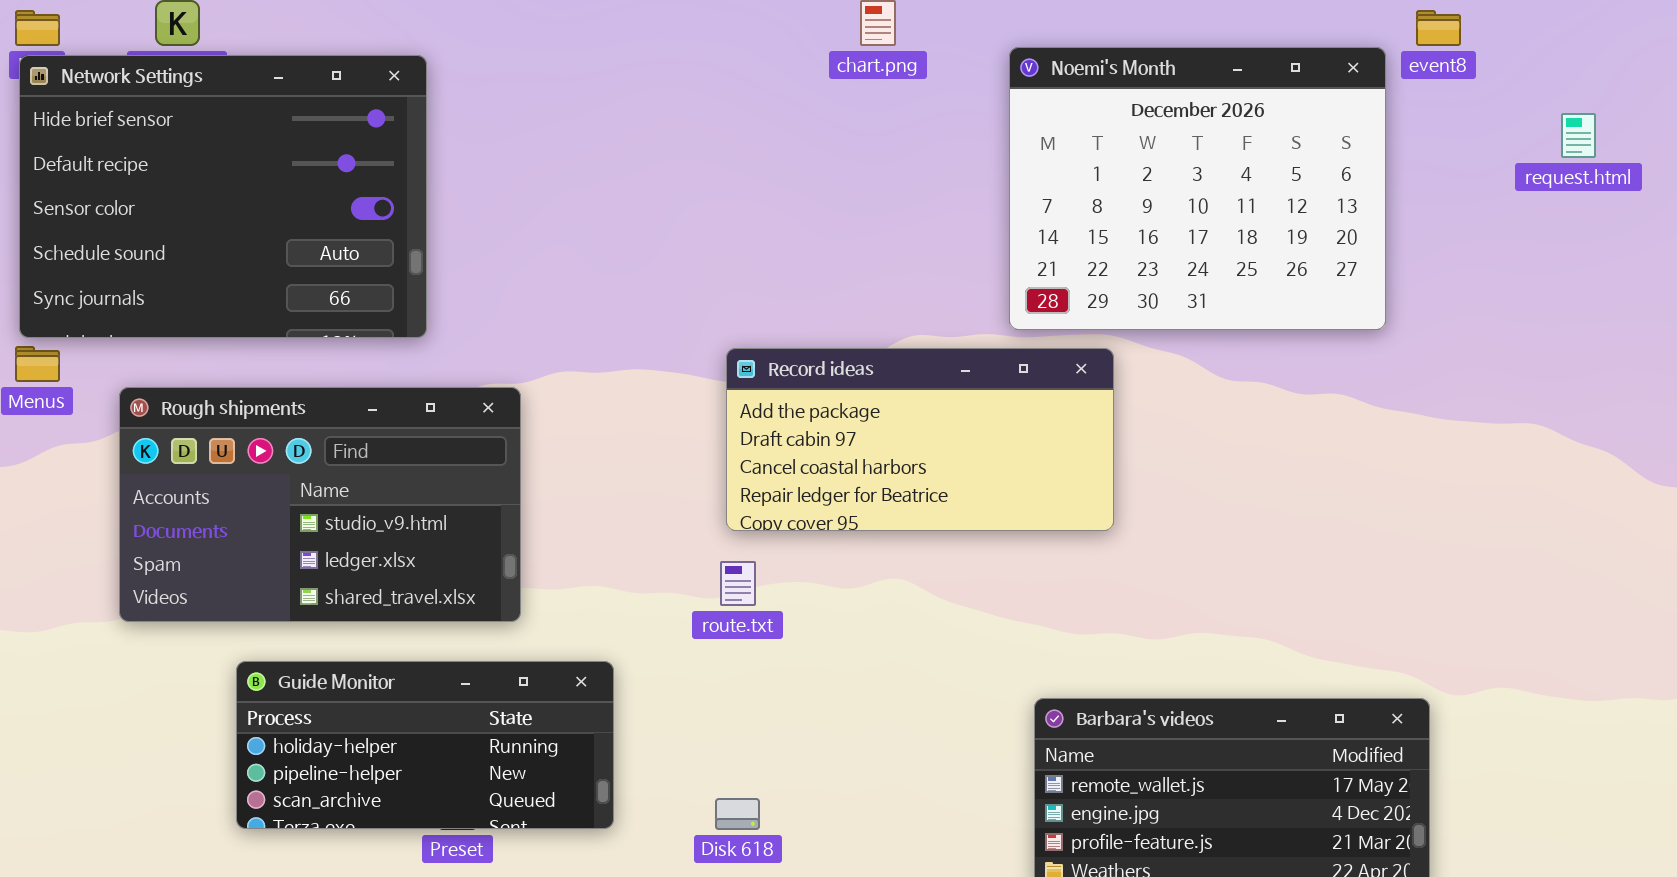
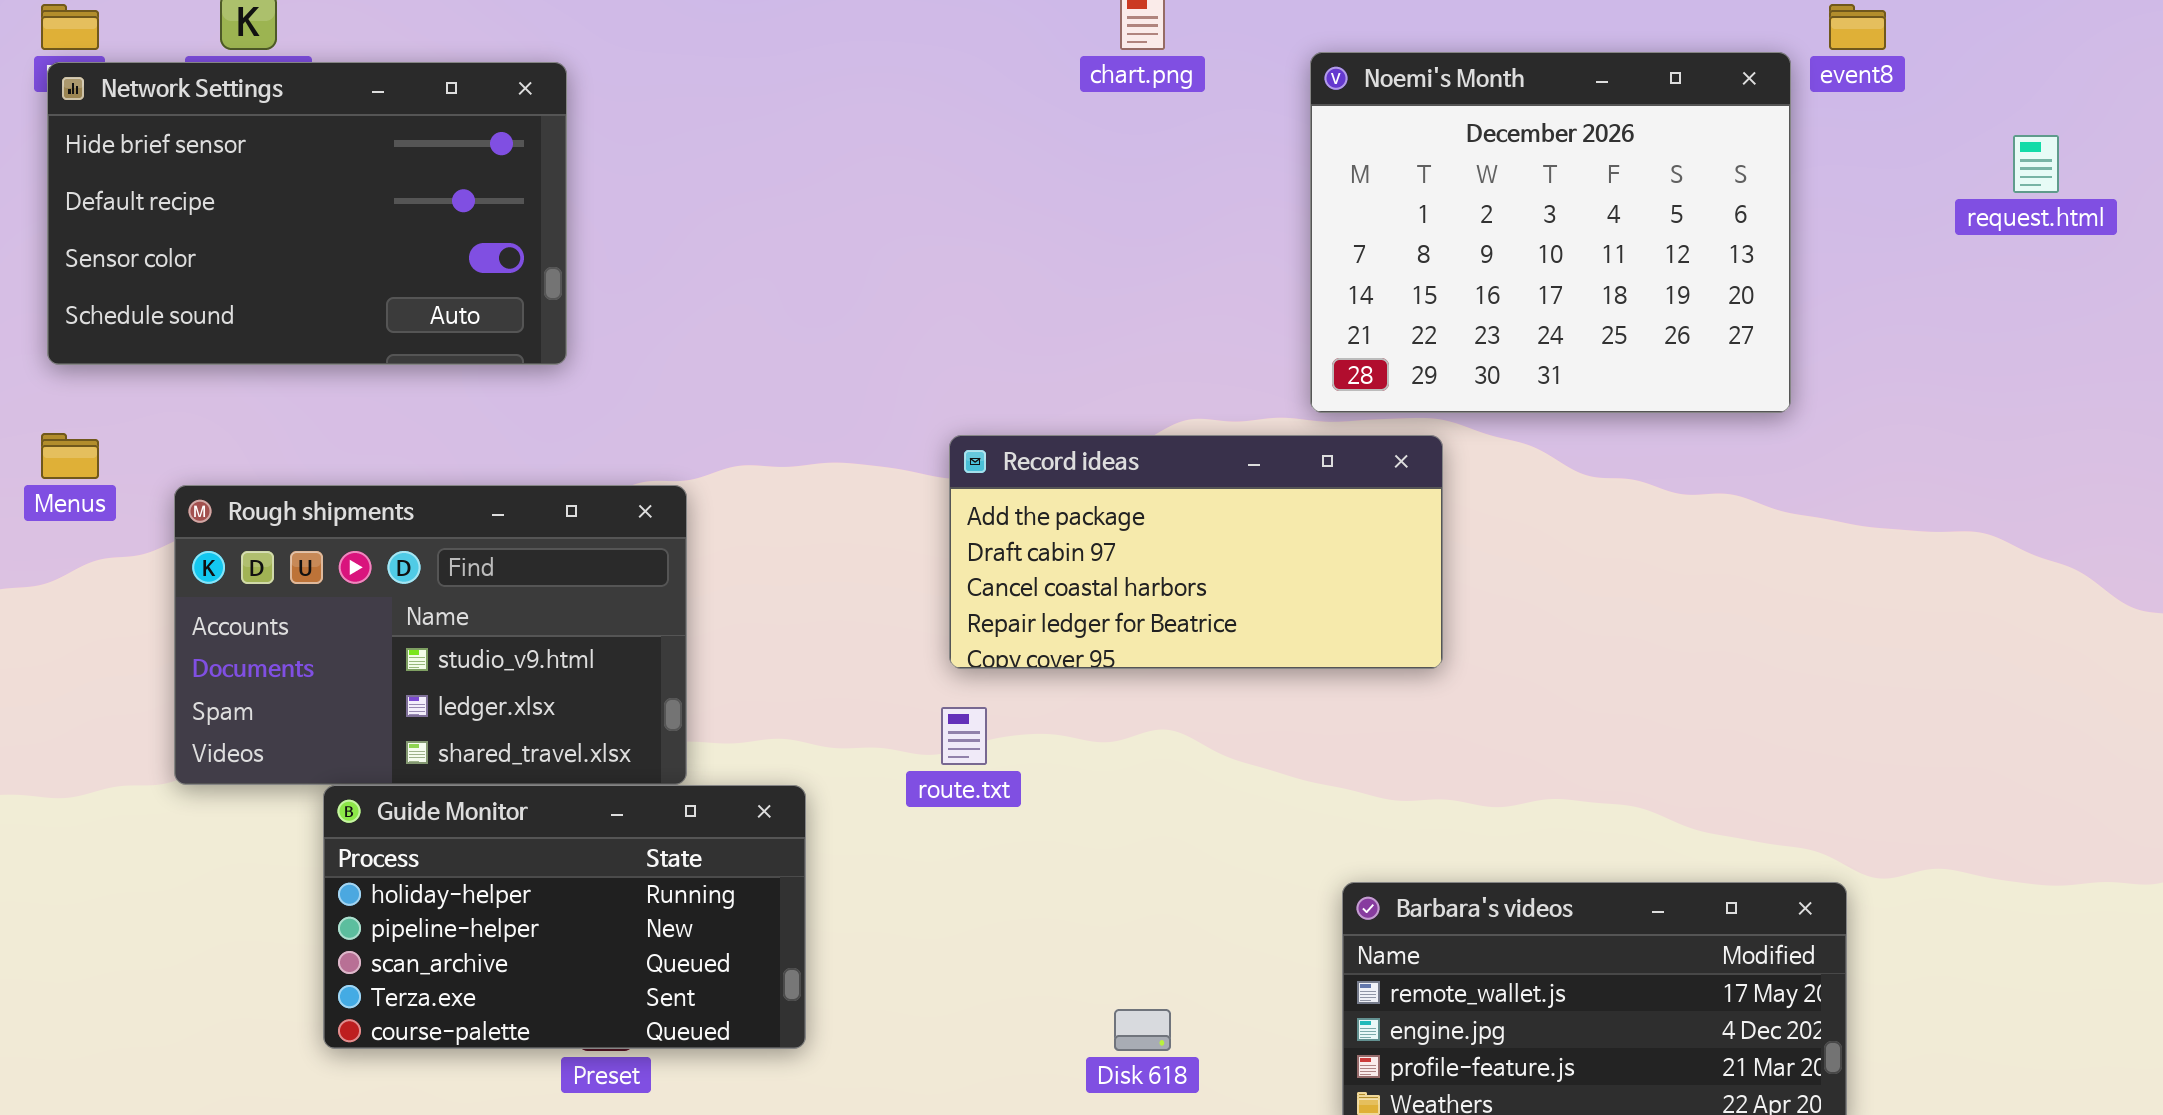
Network Settings: [19,55,427,338] -> [47,62,567,365], resized
Guide Monitor: [236,661,614,829] -> [323,785,806,1049], resized
Disk 618: [715,798,760,830] -> [1114,1009,1171,1051], moved

